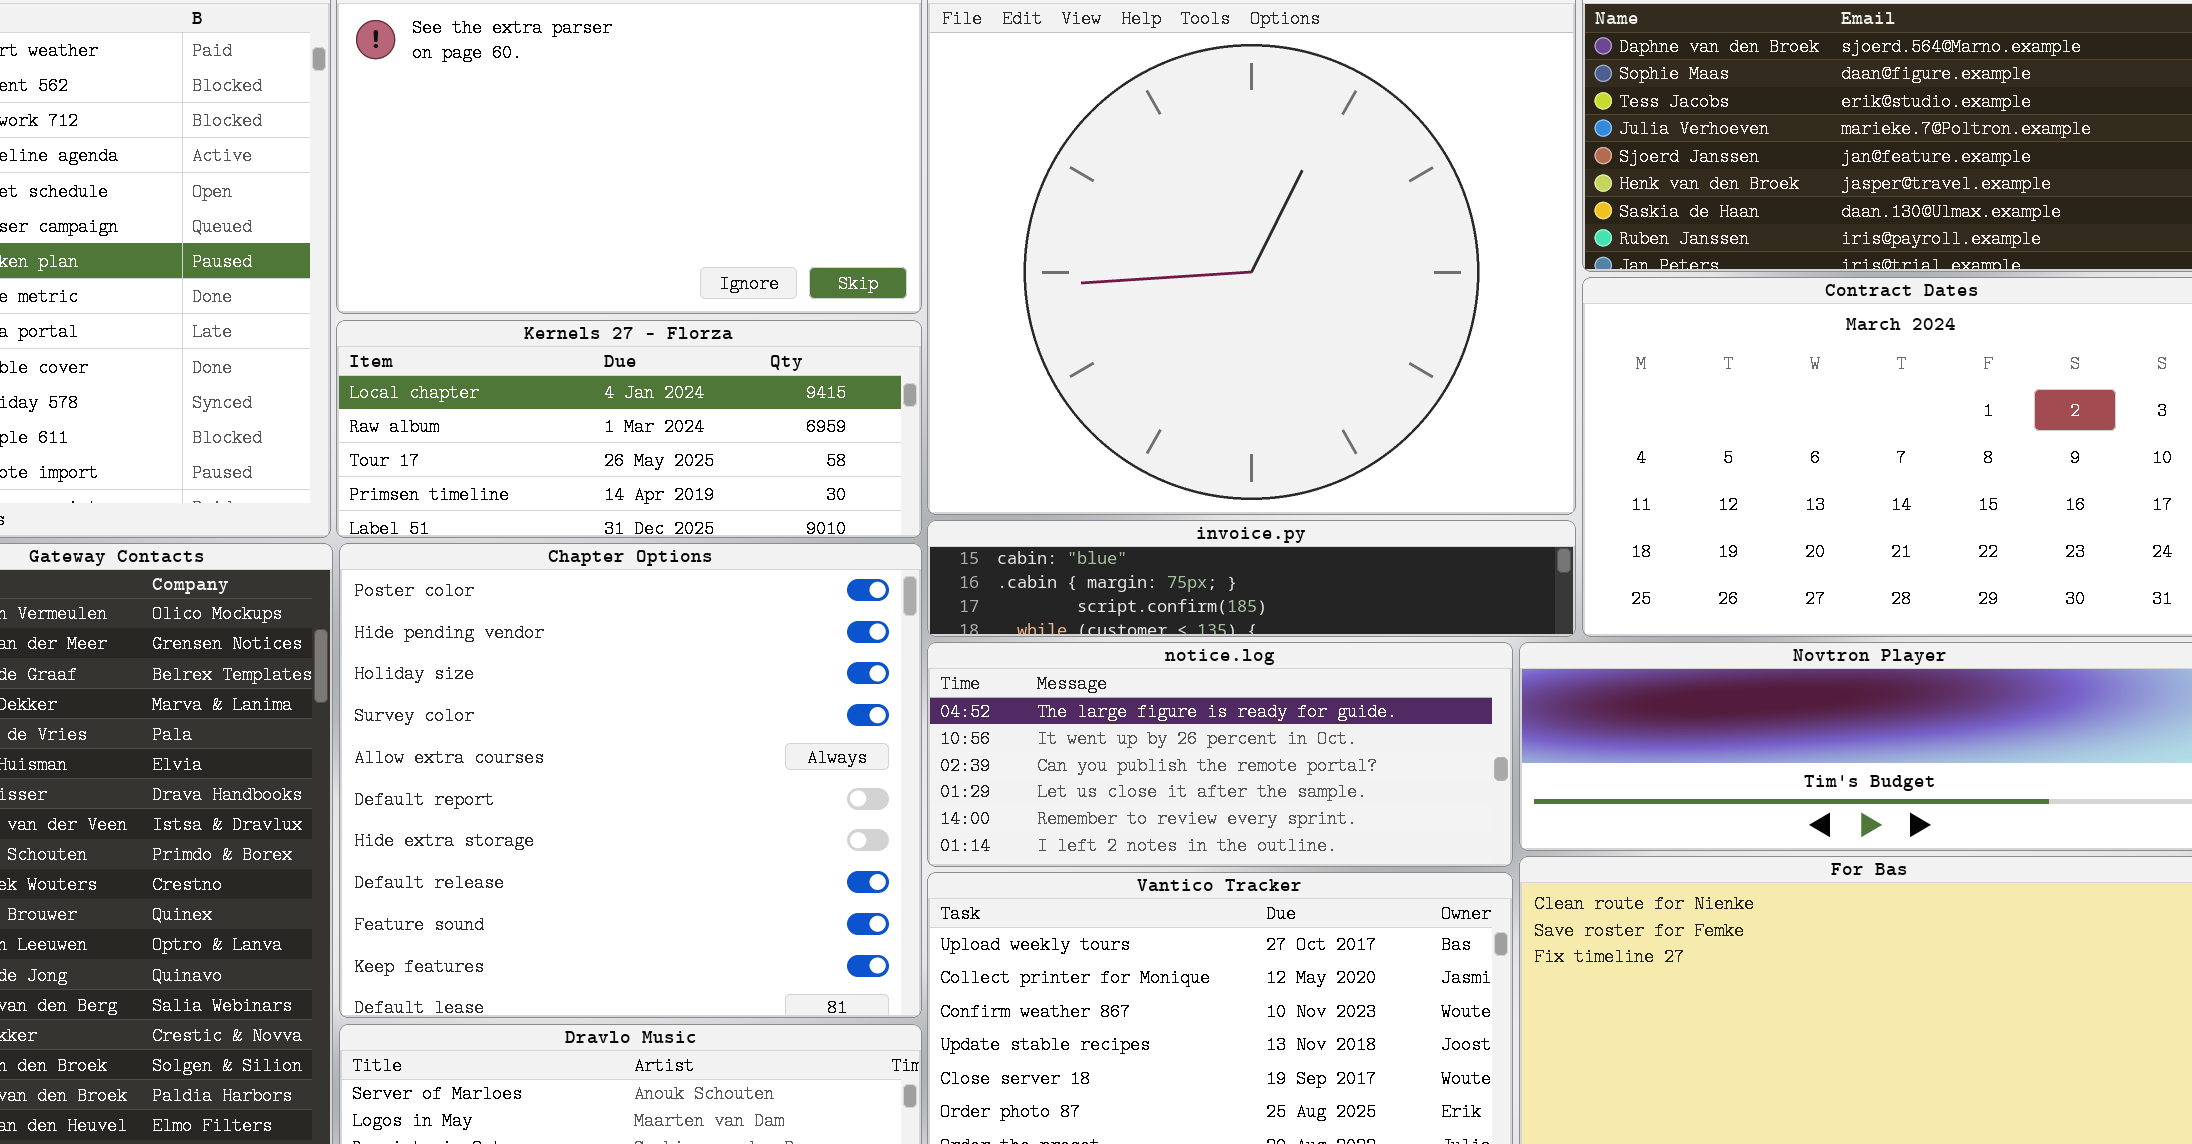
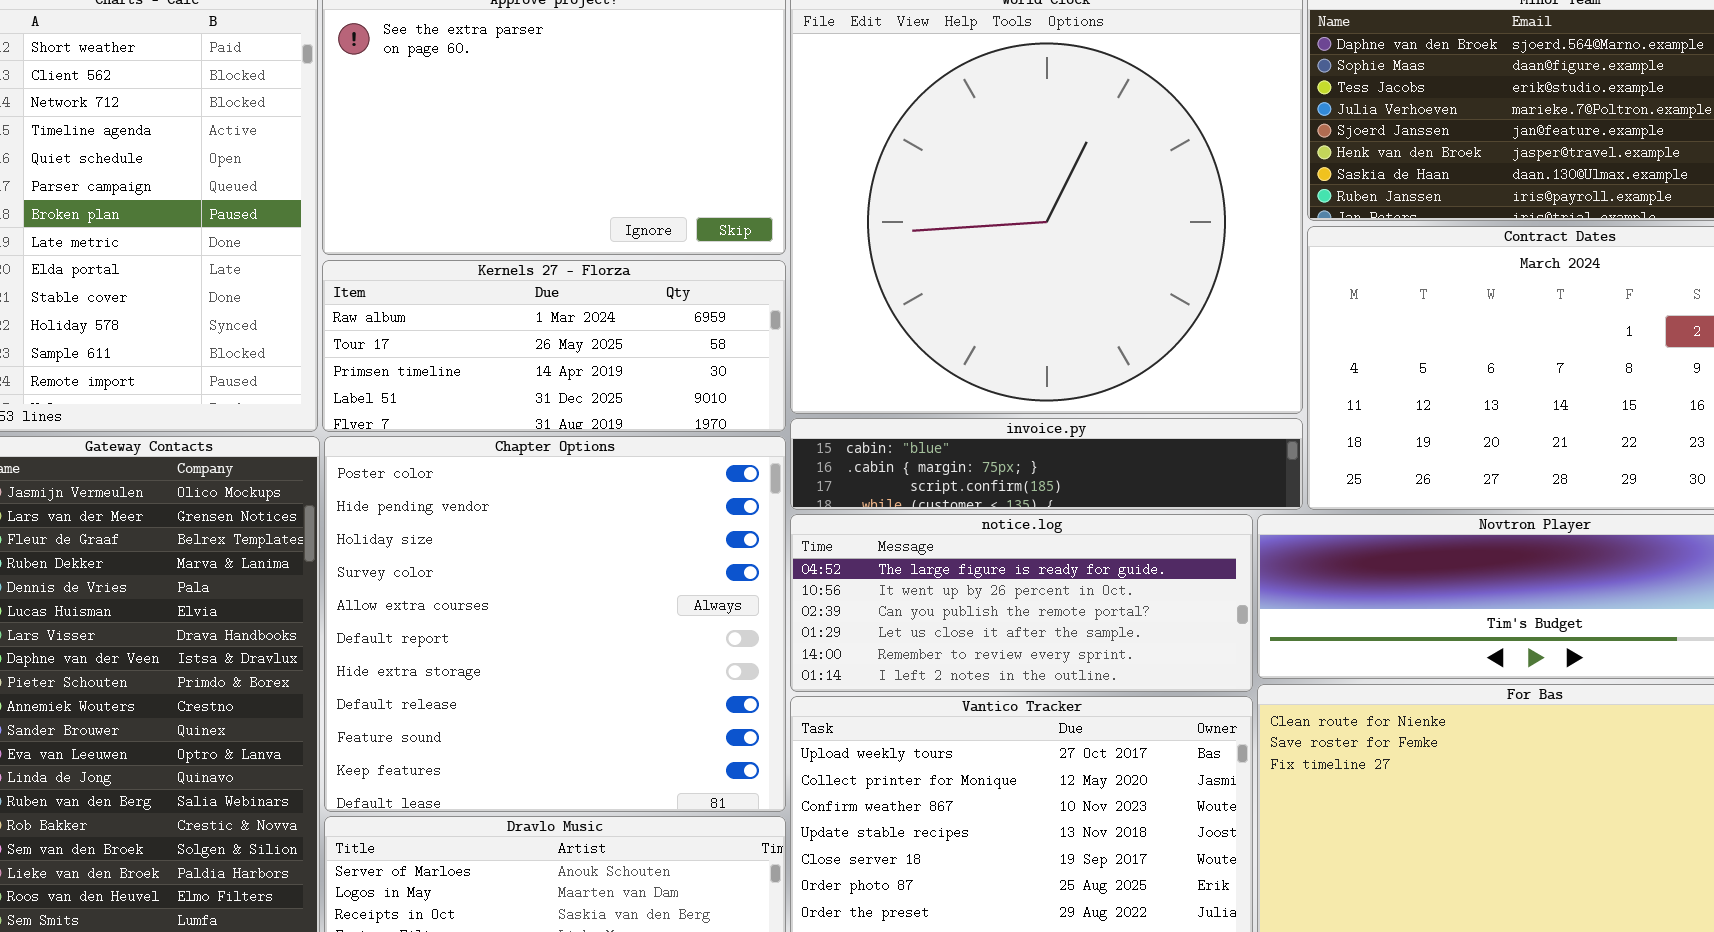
Kernels 27 - Florza: [336,320,922,538] -> [322,260,786,432], scrolled down 1 row

